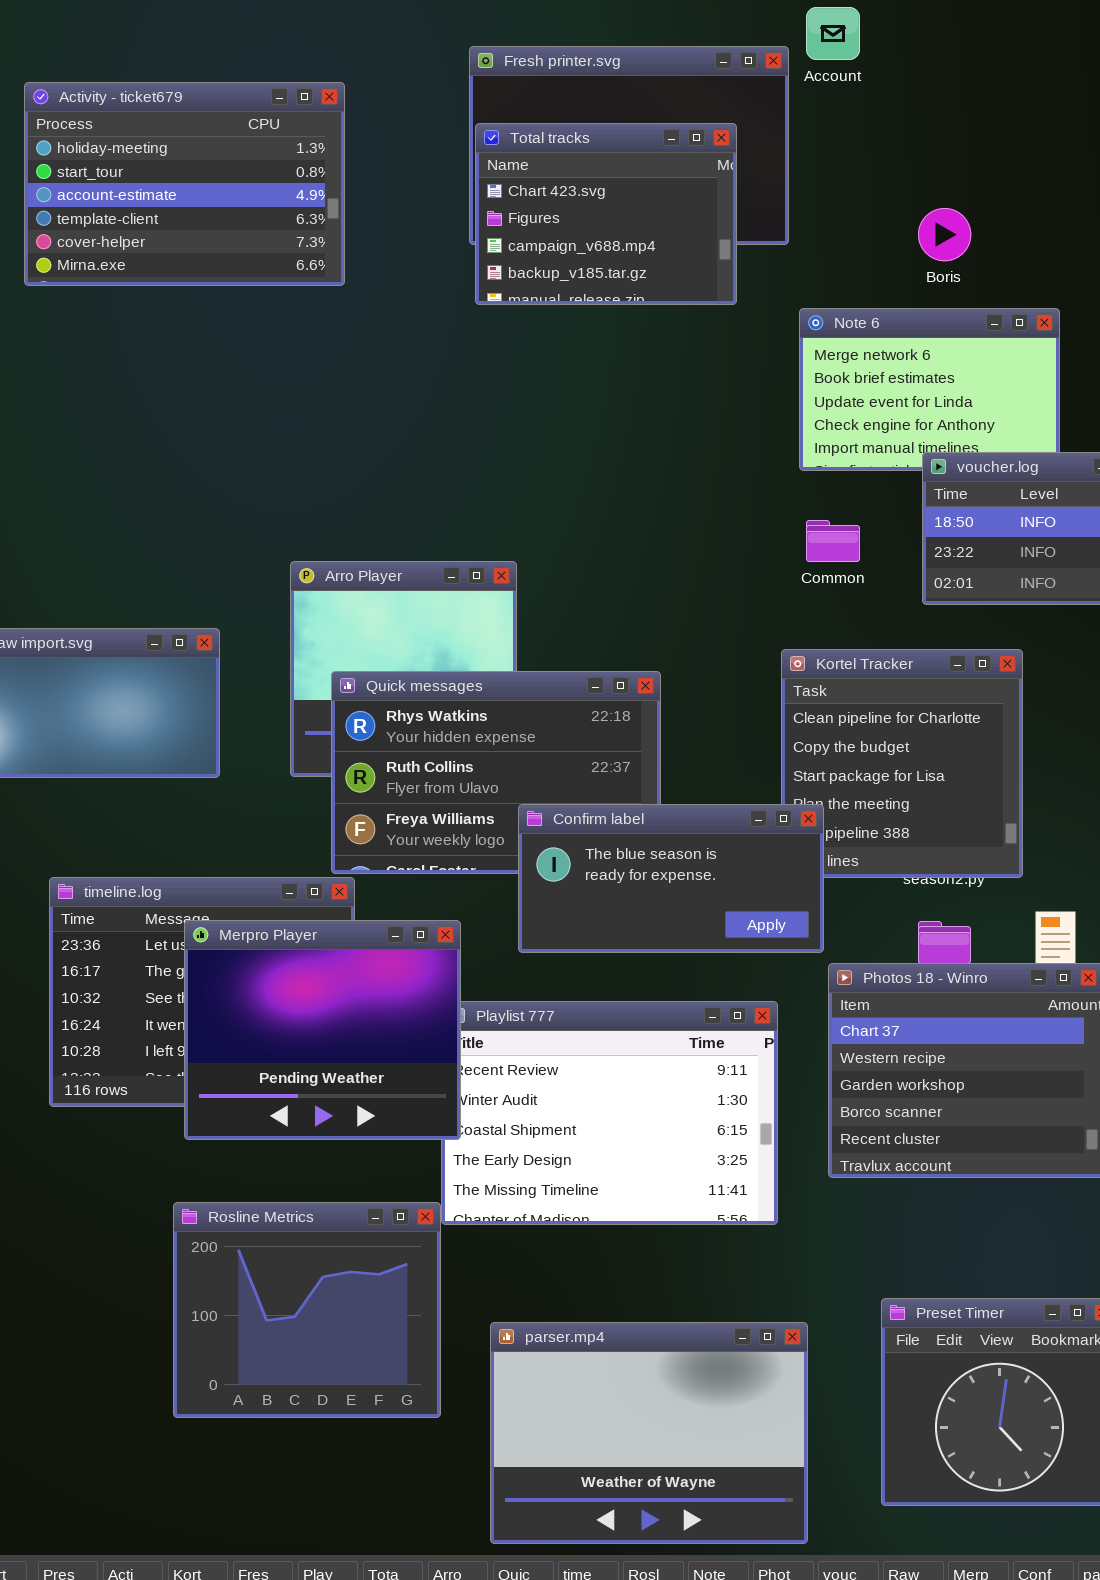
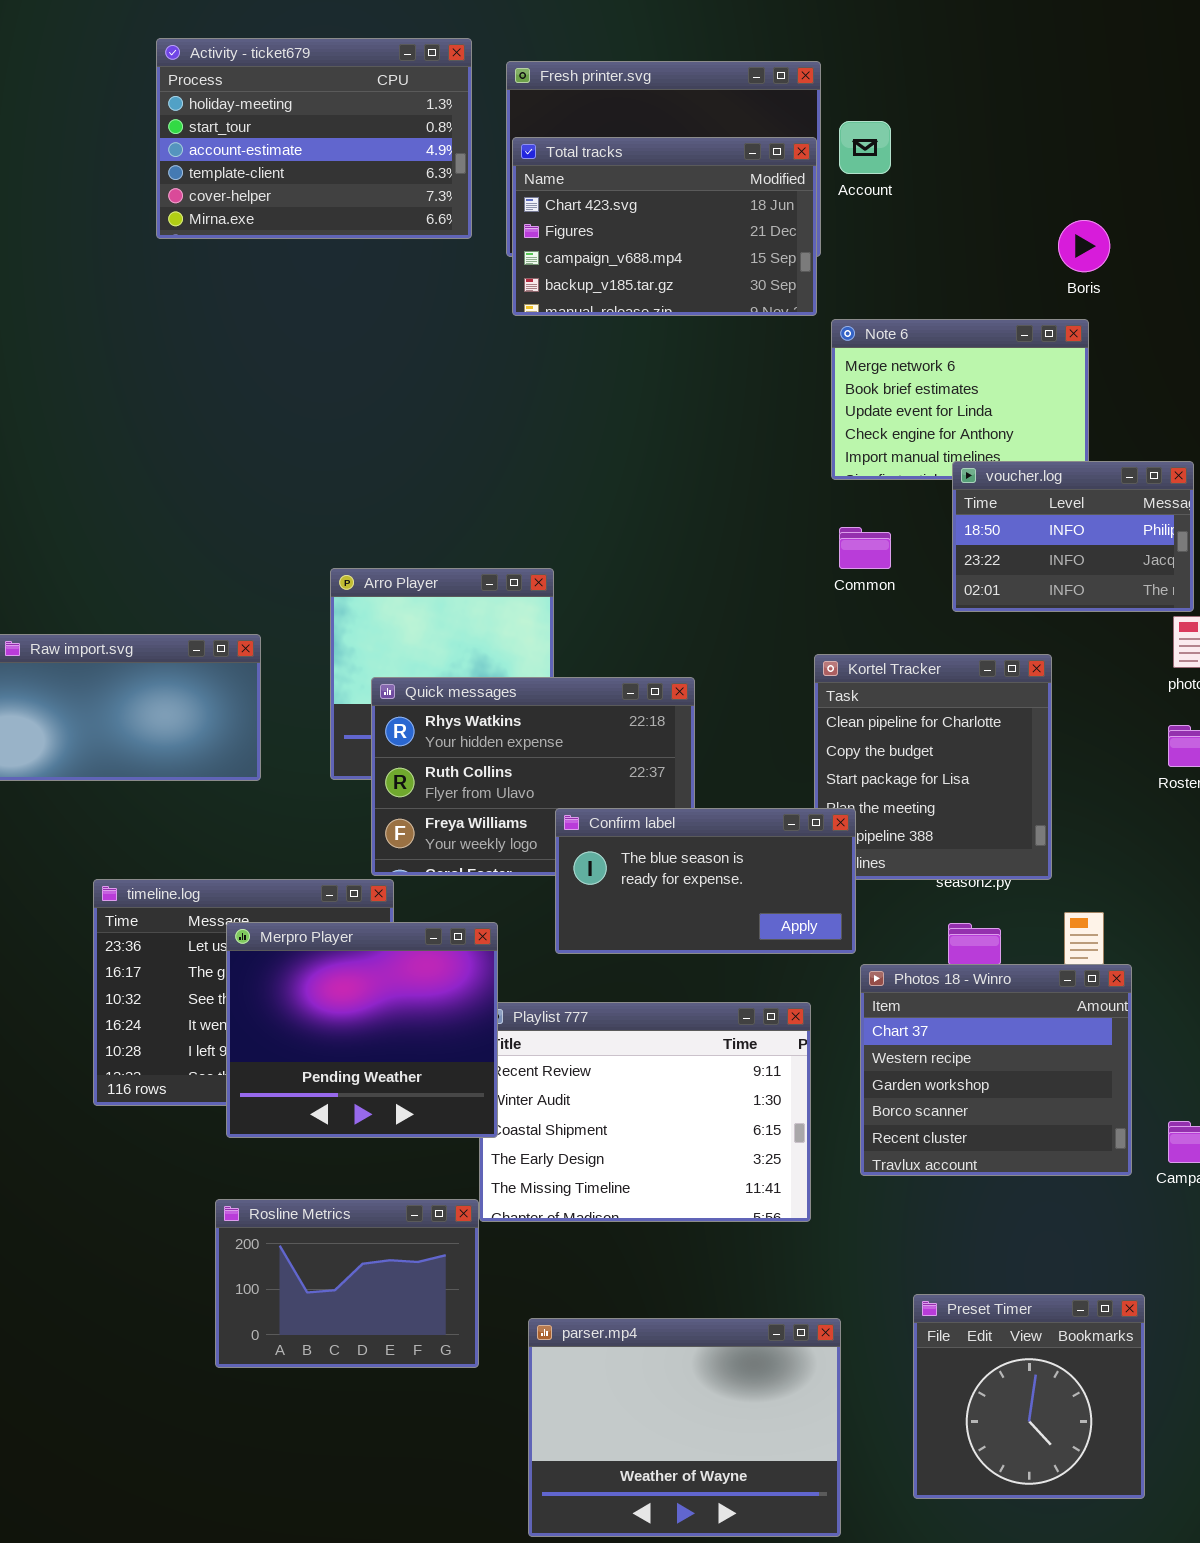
Account: [806,7,860,60] -> [839,121,891,174], moved
Activity - ticket679: [24,82,345,286] -> [156,38,472,239], moved
Total tracks: [475,123,737,305] -> [512,137,817,316], resized
Boris: [918,208,971,261] -> [1058,220,1110,272], moved
Rosline Metrics: [173,1202,441,1418] -> [215,1199,479,1368], resized

